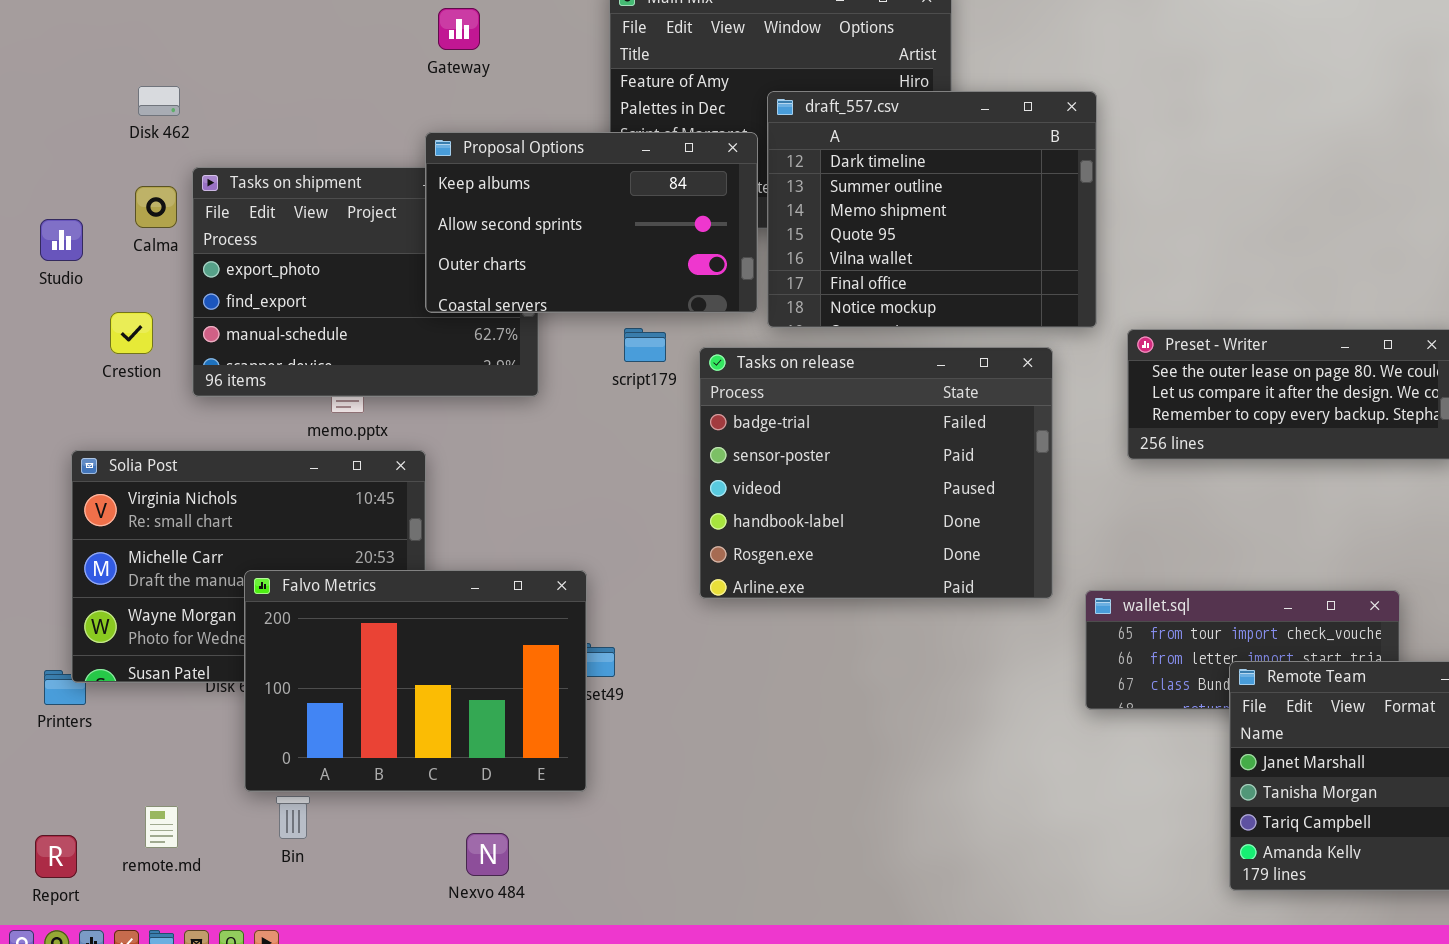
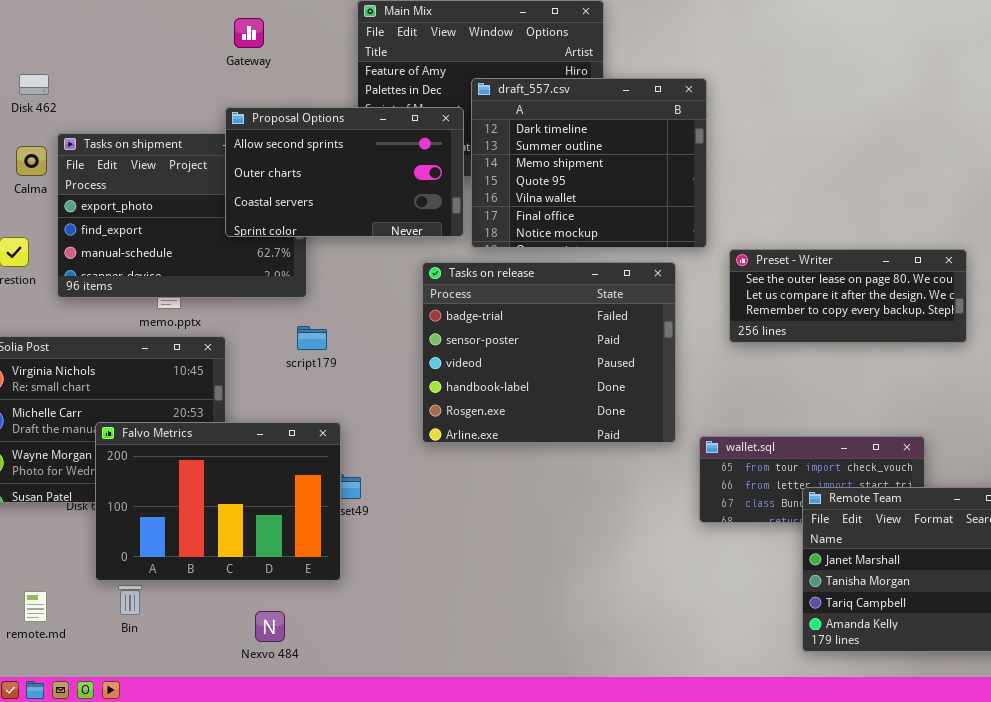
Proposal Options: [425,132,758,313] -> [225,107,464,237], scrolled down 1 row
script179: [624,328,666,362] -> [297,326,327,350], moved

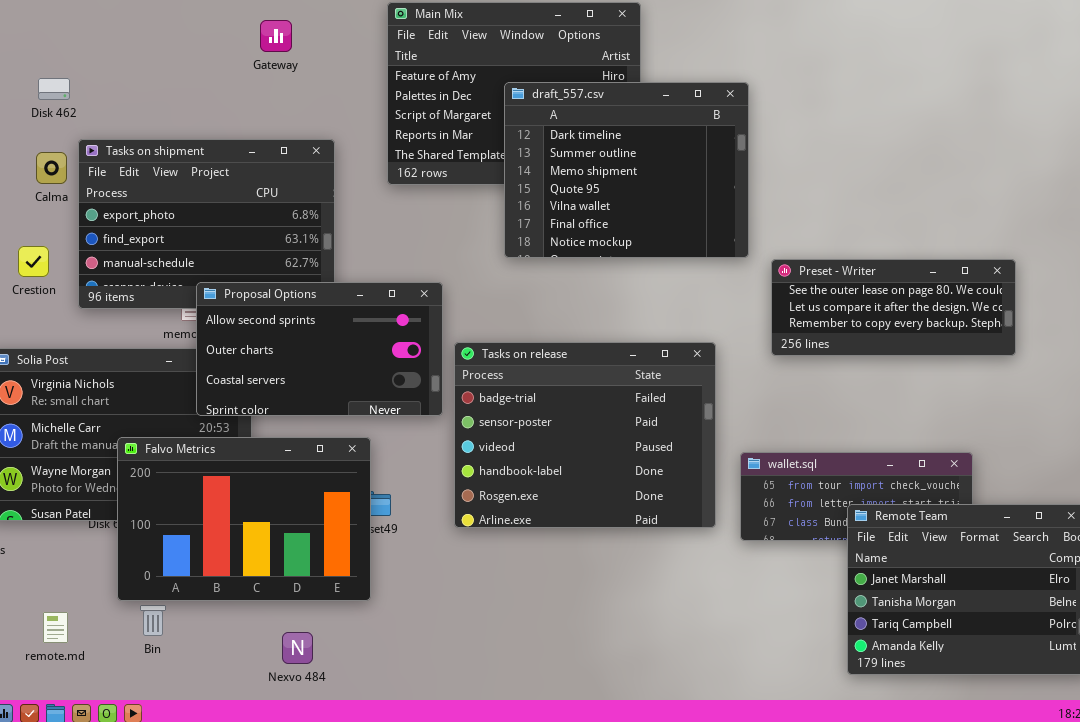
Proposal Options: [225,107,464,237] -> [196,282,443,416], moved
Tasks on release: [422,262,676,443] -> [454,342,716,528], moved

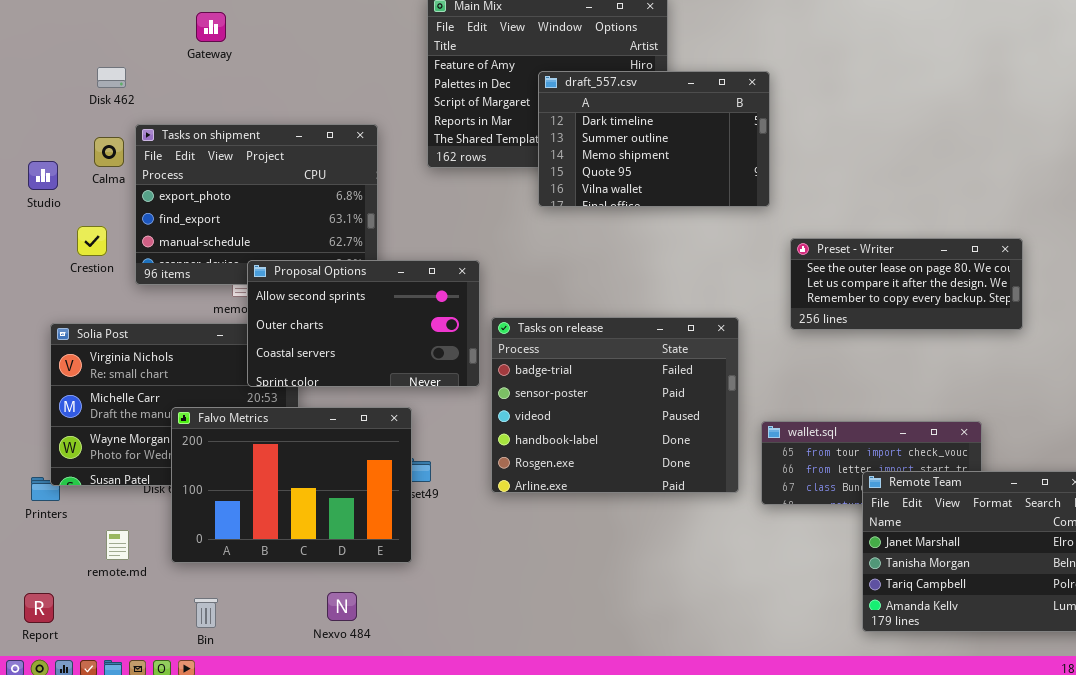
Gateway: [260,20,292,52] -> [196,12,226,42], moved
draft_557.csv: [504,82,749,258] -> [538,71,770,207], resized
Bin: [140,605,166,636] -> [194,598,218,628], moved
remote.md: [43,612,68,643] -> [106,530,129,560], moved

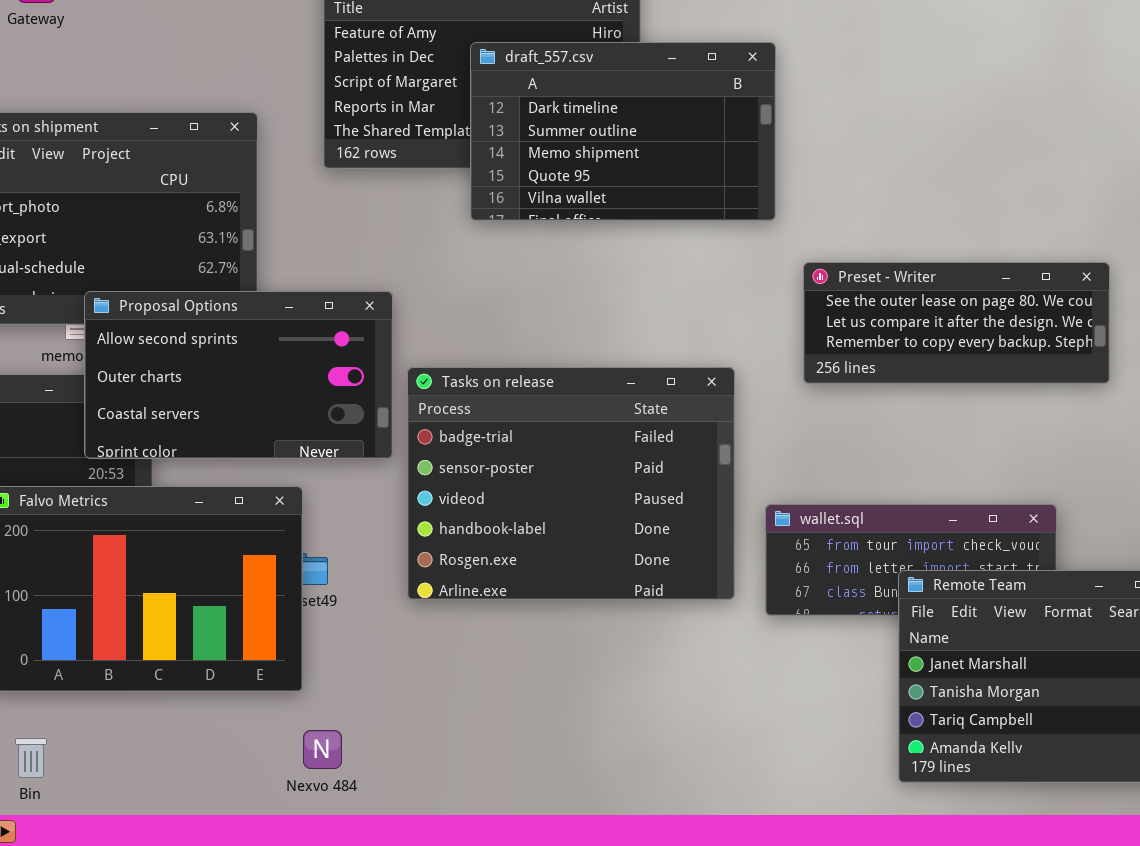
Nexvo 484: [327,592,357,621] -> [303,730,342,769], moved

